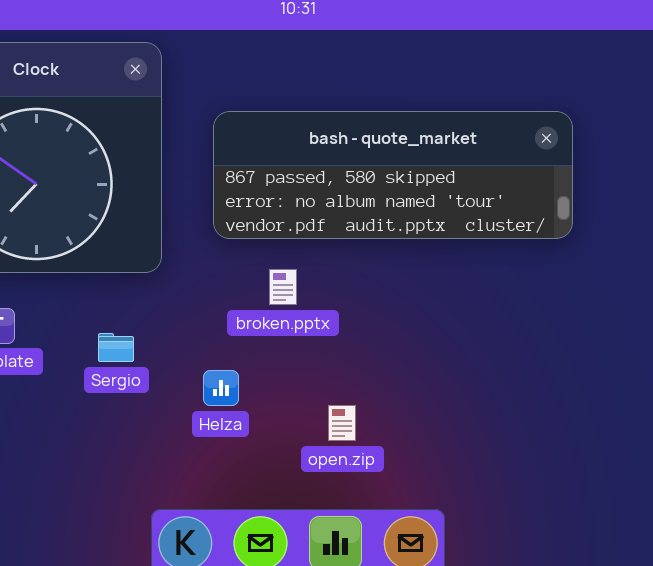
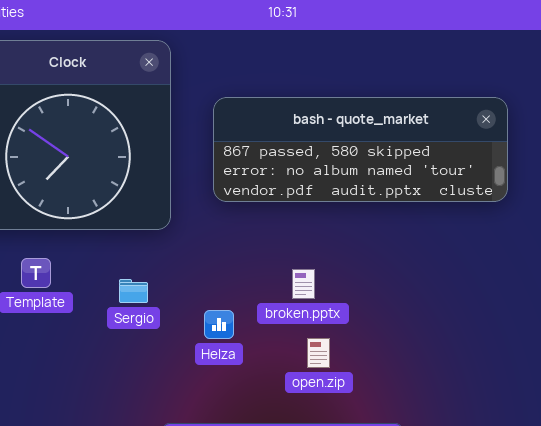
broken.pptx: [269,269,297,305] -> [292,269,315,299], moved

